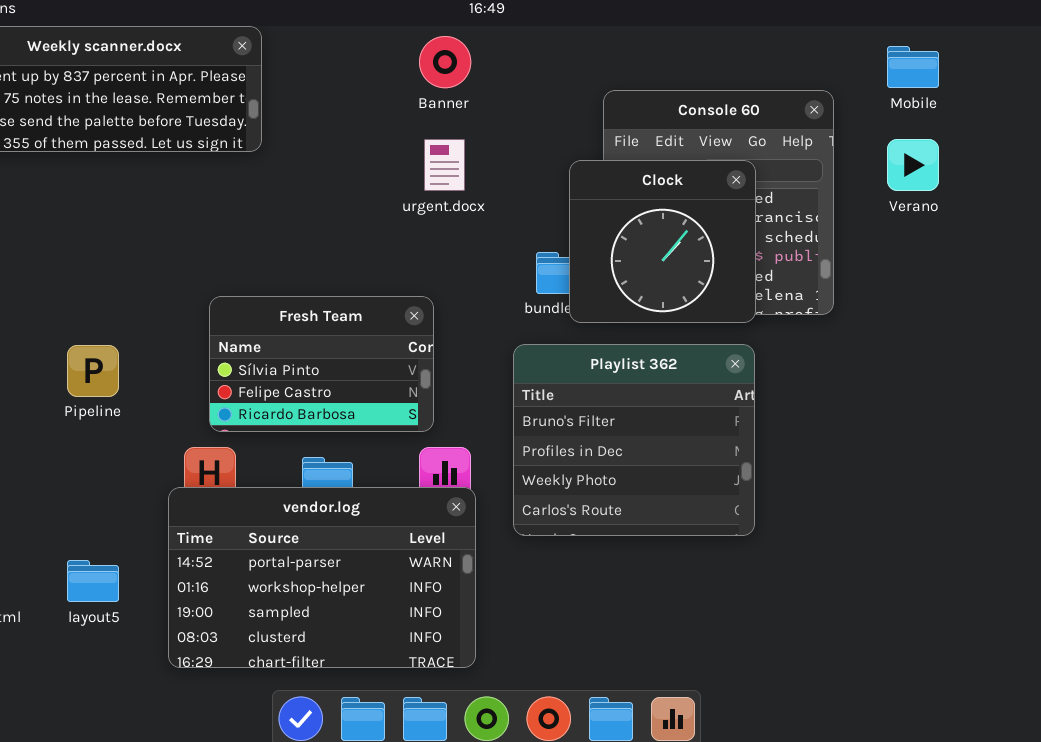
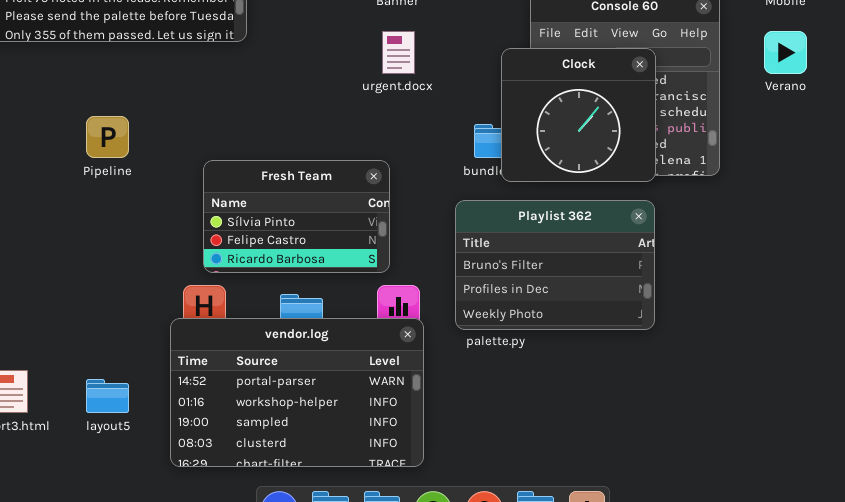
Playlist 362: [513,344,755,536] -> [455,200,655,330], resized
Pipeline: [67,345,119,397] -> [86,116,129,158], moved

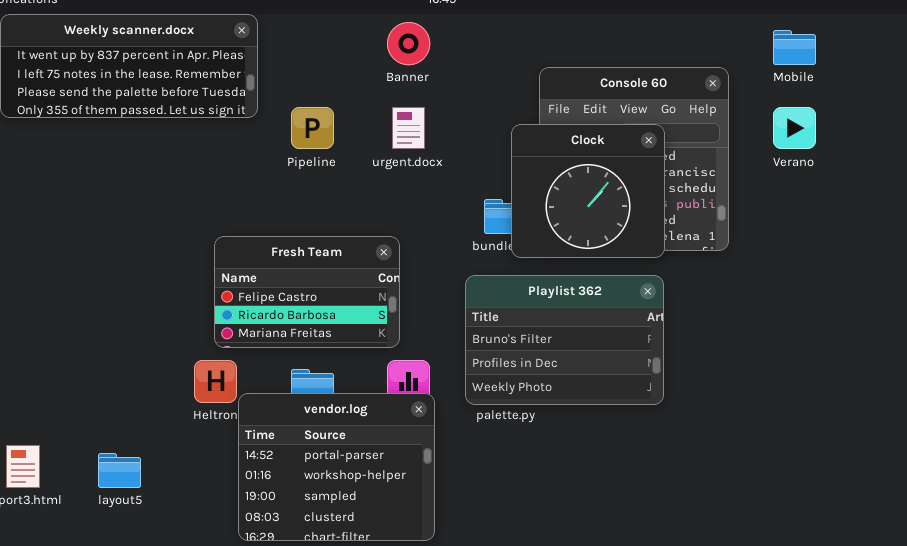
Pipeline: [86,116,129,158] -> [291,107,334,149], moved
Fresh Team: [203,160,390,273] -> [214,236,400,348], scrolled down 1 row
vendor.log: [170,318,424,467] -> [238,393,435,541], resized

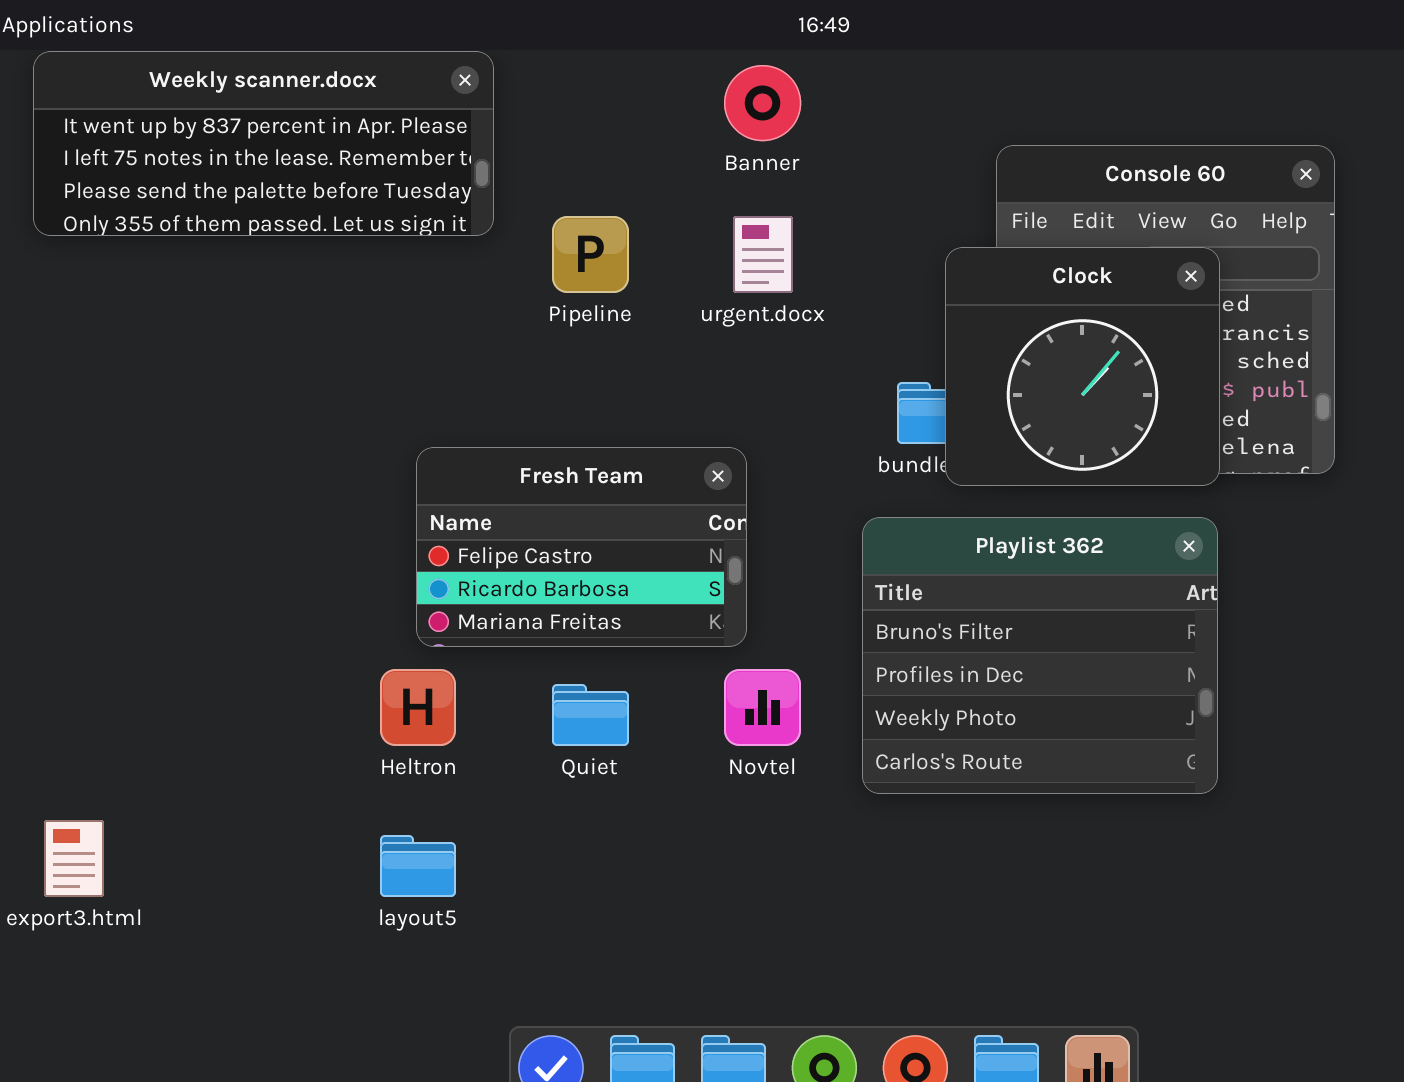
Playlist 362: [465,275,664,405] -> [862,517,1218,794], resized
vendor.log: [238,393,435,541] -> none, closed
layout5: [98,453,141,488] -> [380,835,456,897], moved

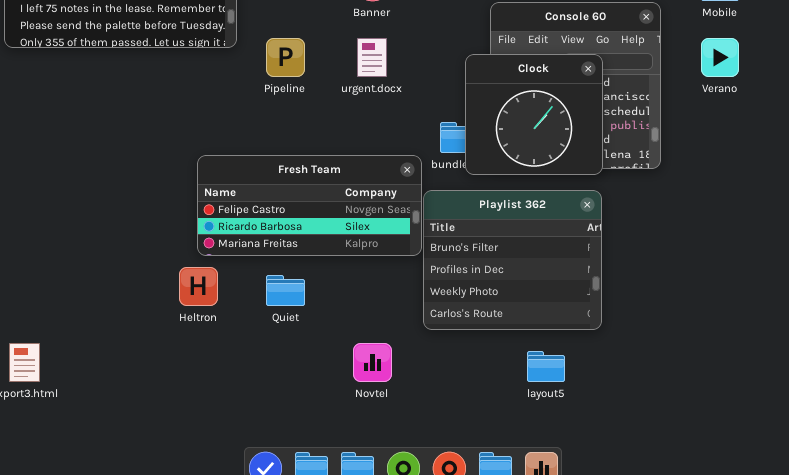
Fresh Team: [416,447,747,647] -> [197,155,422,256], resized
Novtel: [724,669,801,746] -> [353,343,392,382], moved
layout5: [380,835,456,897] -> [527,351,565,382], moved

